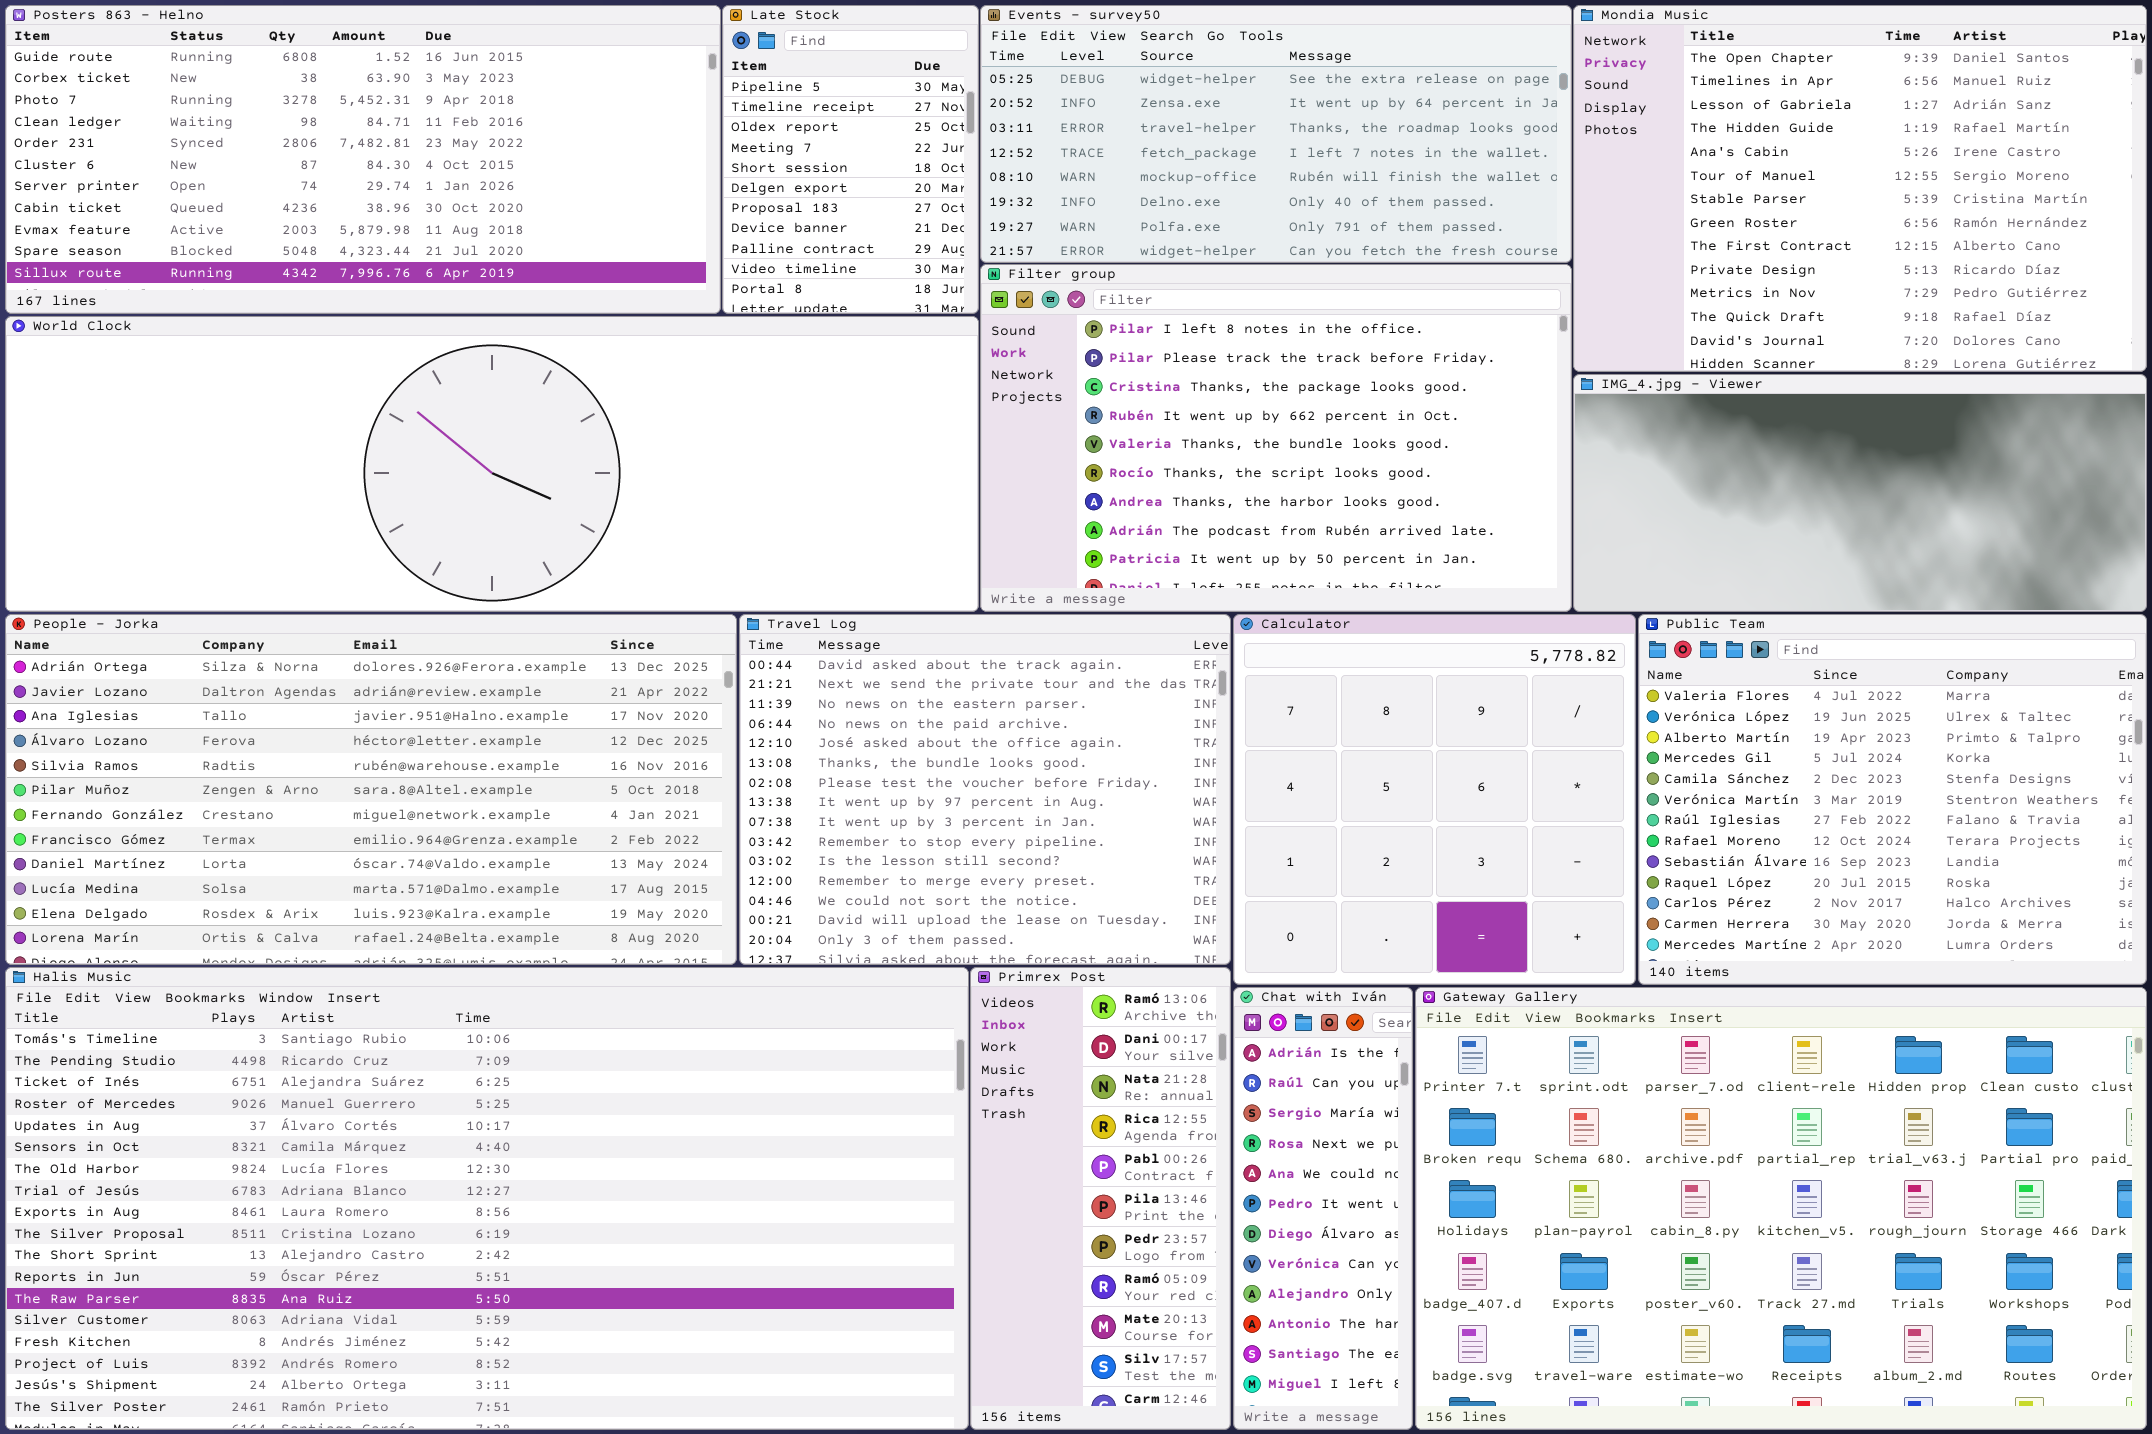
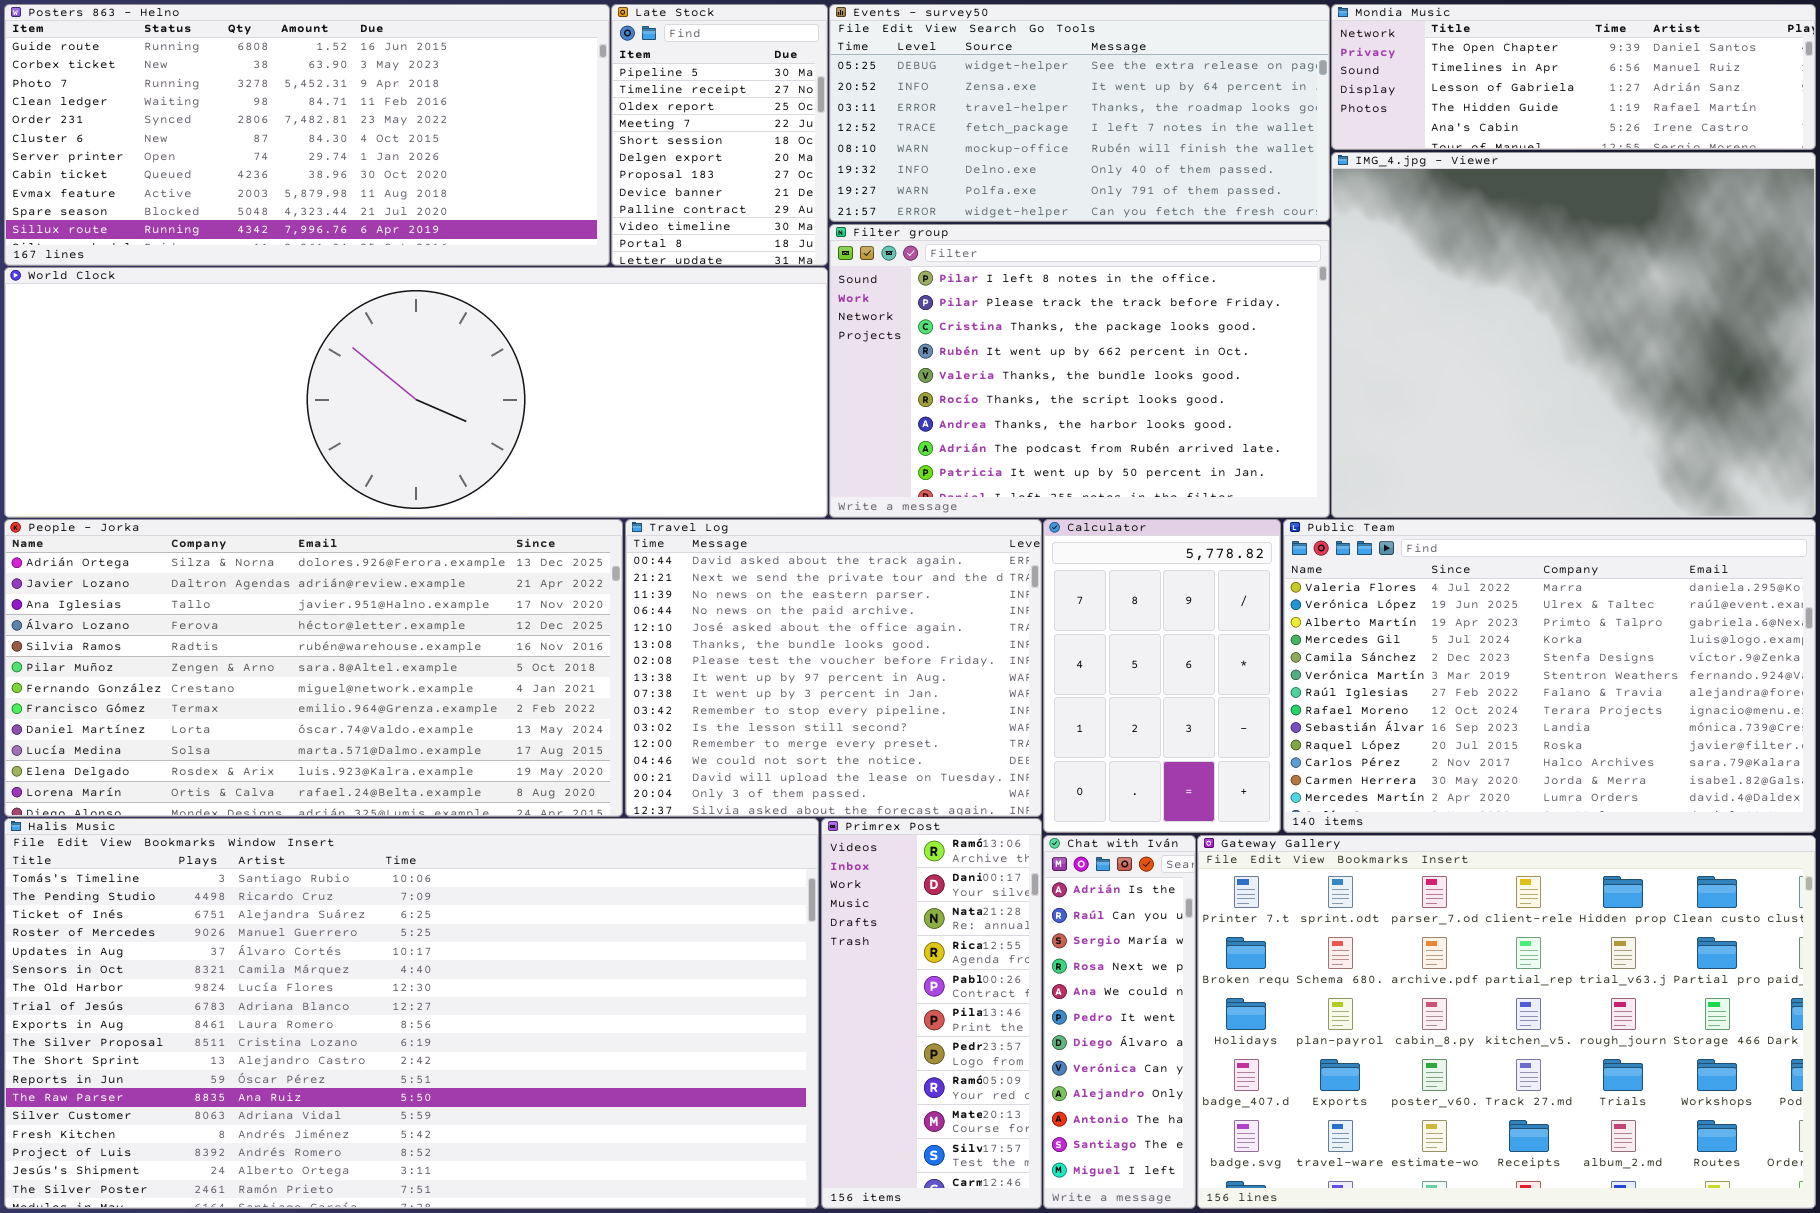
Mondia Music: [1573,5,2147,372] -> [1331,4,1816,150], resized
IMG_4.jpg - Viewer: [1573,374,2147,612] -> [1331,152,1816,518], resized
Calculator: [1233,614,1636,985] -> [1043,519,1281,833], resized
Public Team: [1638,614,2147,985] -> [1283,519,1816,833], resized

